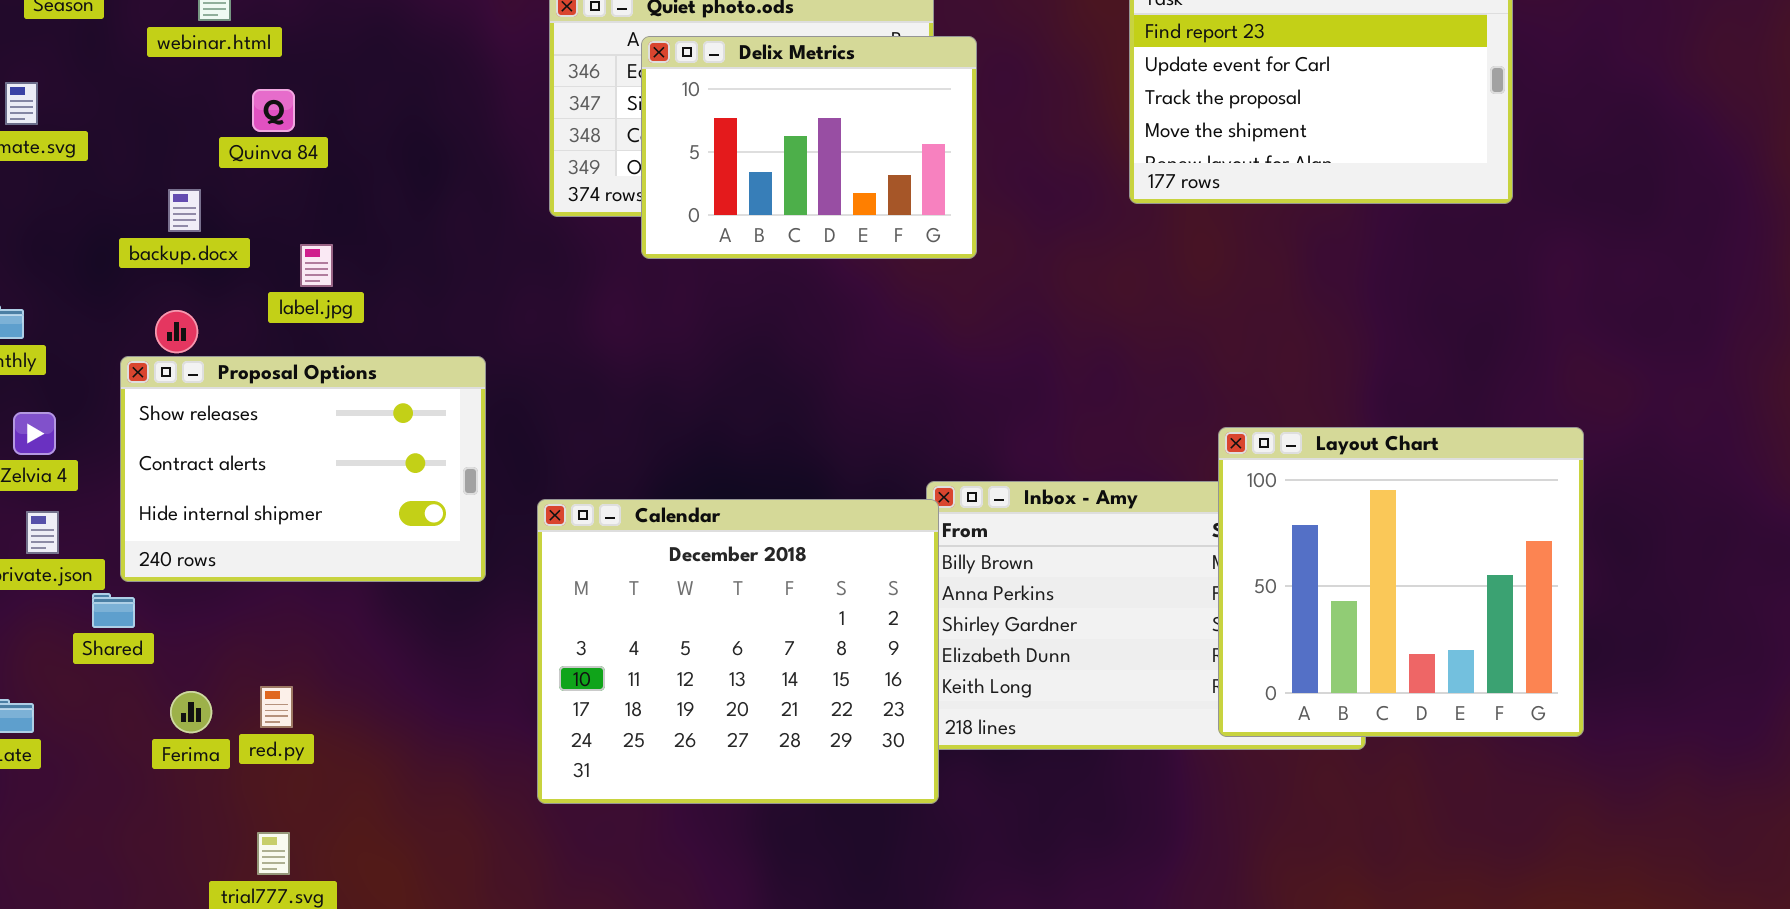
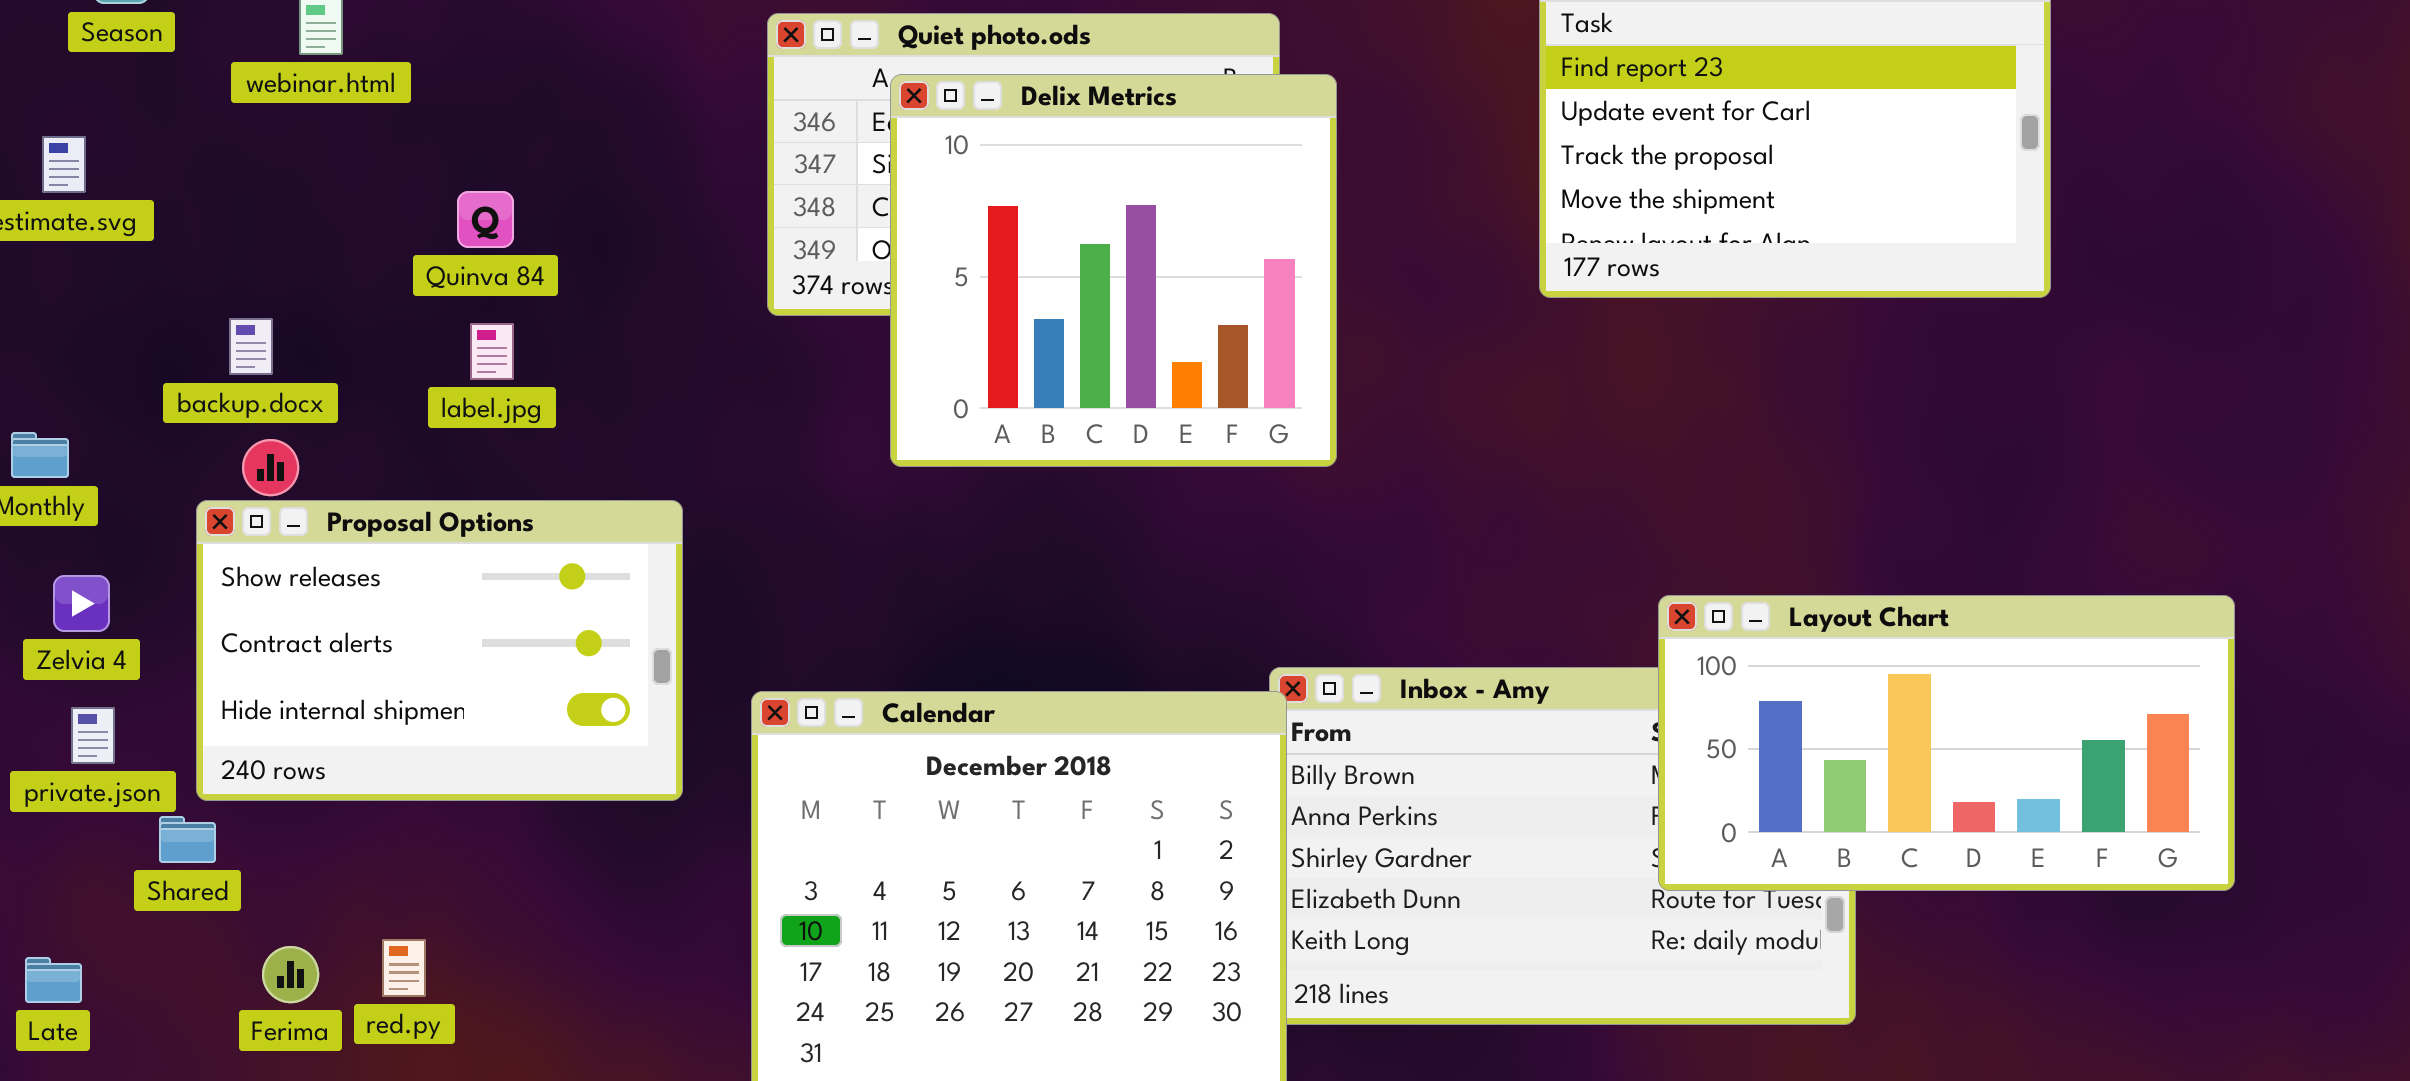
Delix Metrics: [641,36,977,259] -> [890,74,1337,467], resized
Quinva 84: [252,89,295,132] -> [457,191,514,248], moved
backup.docx: [168,189,201,232] -> [229,318,273,375], moved
label.jpg: [300,244,333,287] -> [470,323,514,380], moved
Layout Chart: [1218,427,1584,737] -> [1658,595,2235,891], resized

